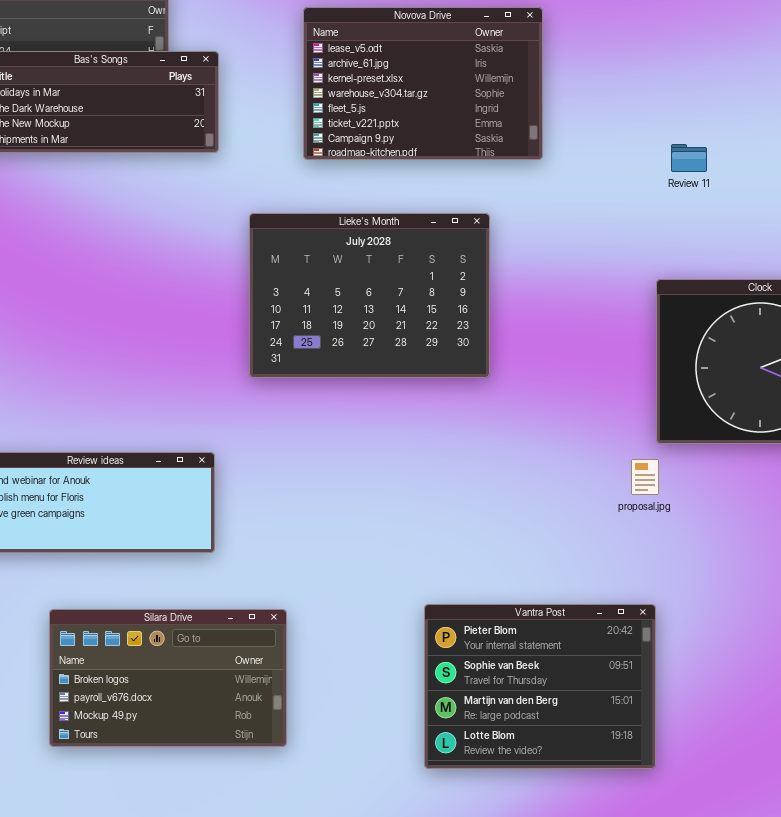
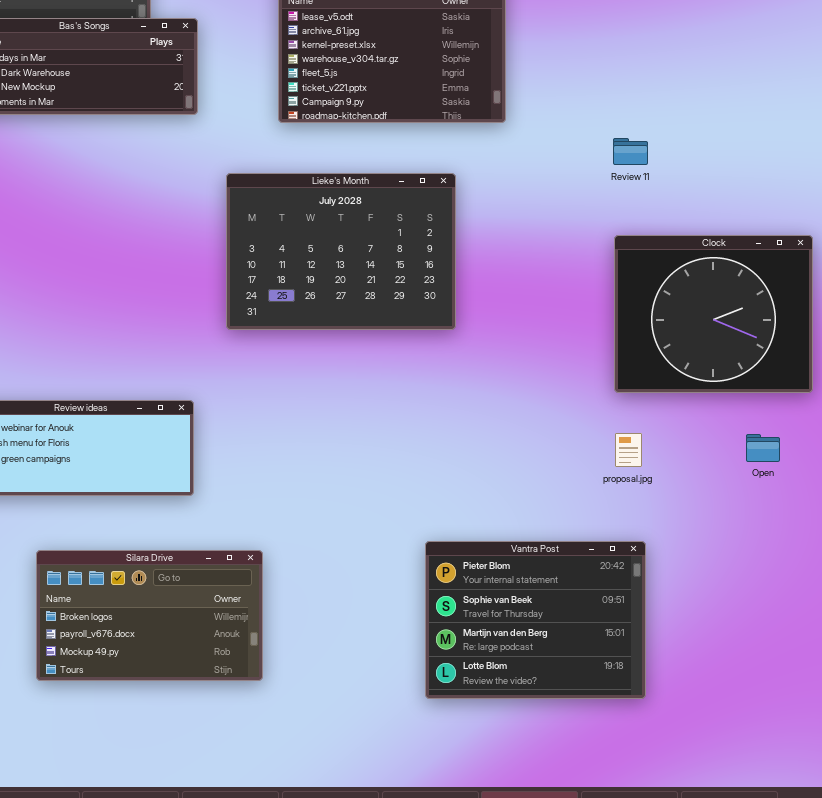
Review 11: [671,144,707,172] -> [613,138,648,165], moved
proposal.jpg: [631,459,659,495] -> [615,433,642,467], moved
Vantra Post: [424,604,656,769] -> [425,541,646,699], moved

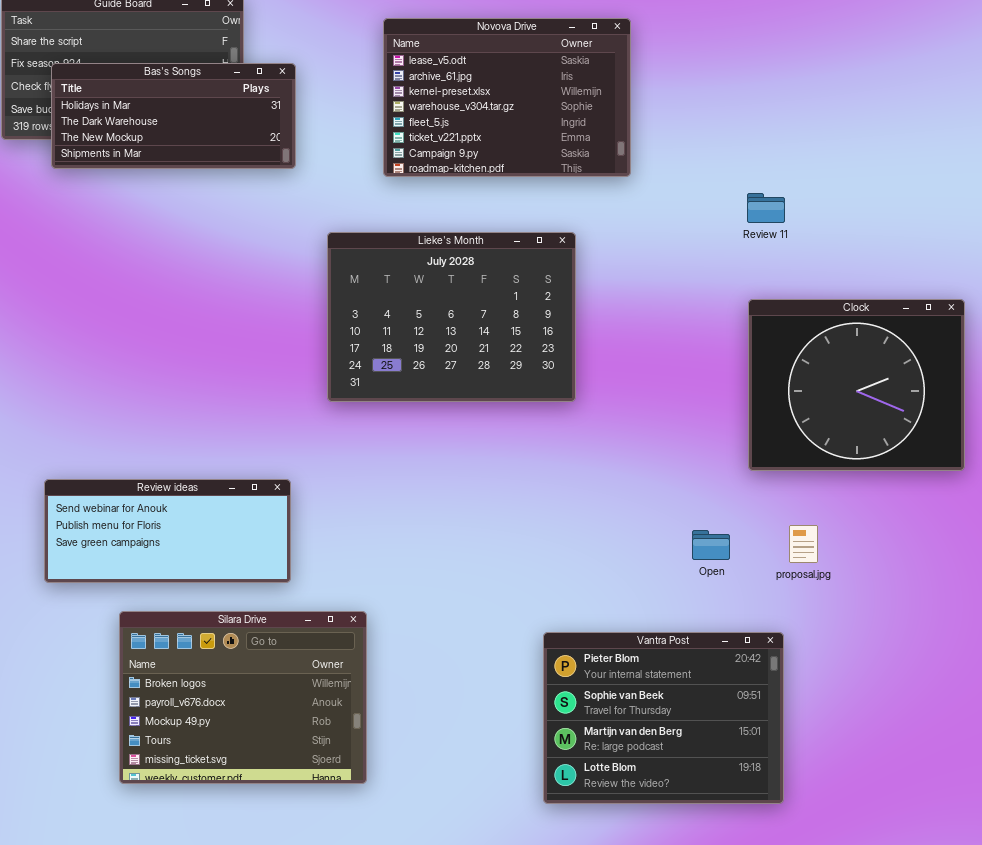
proposal.jpg: [615,433,642,467] -> [789,525,818,563], moved
Open: [746,434,780,462] -> [692,530,730,560], moved
Silara Drive: [36,550,263,681] -> [119,611,367,784], resized

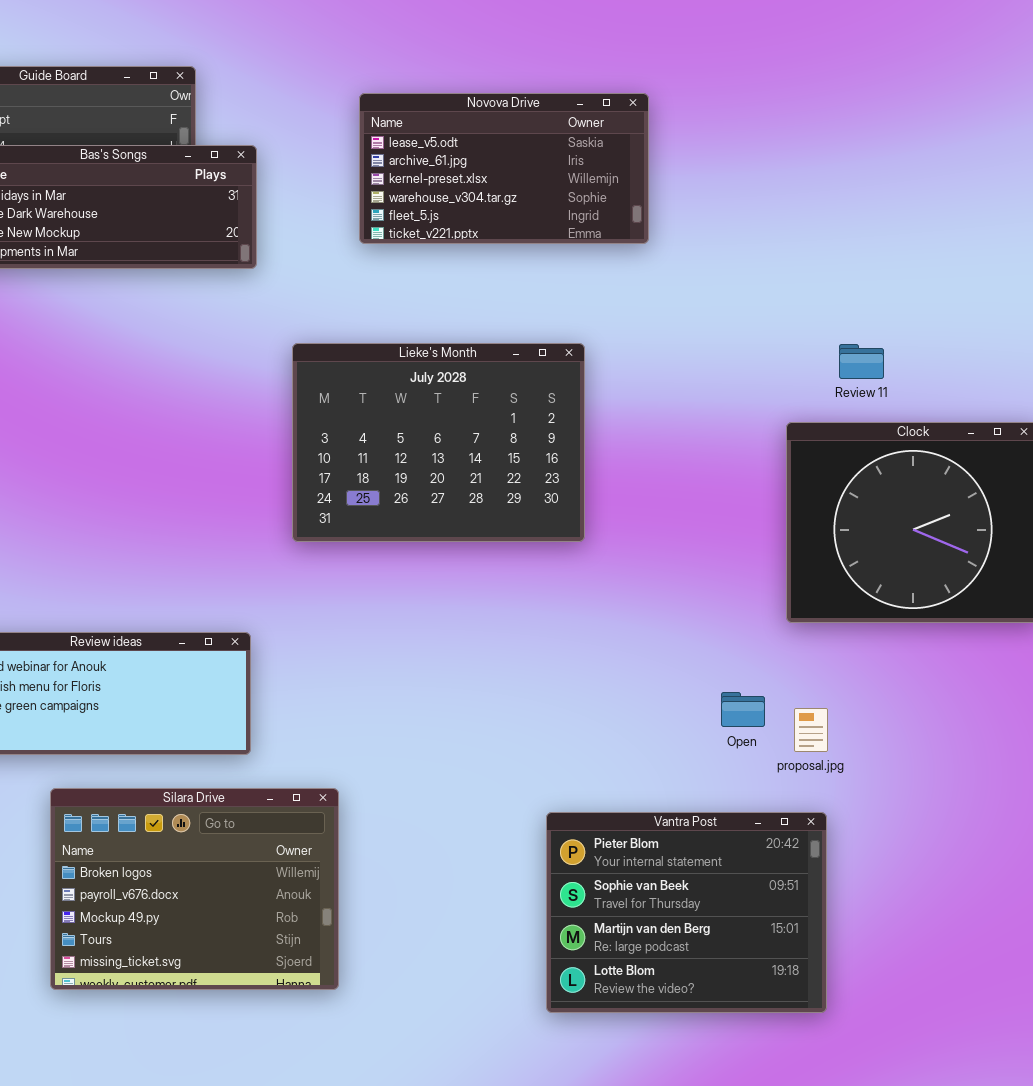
Novova Drive: [383,18,631,177] -> [359,93,649,244], resized
Review 11: [747,193,785,223] -> [839,344,884,379], moved
proposal.jpg: [789,525,818,563] -> [794,708,828,752], moved

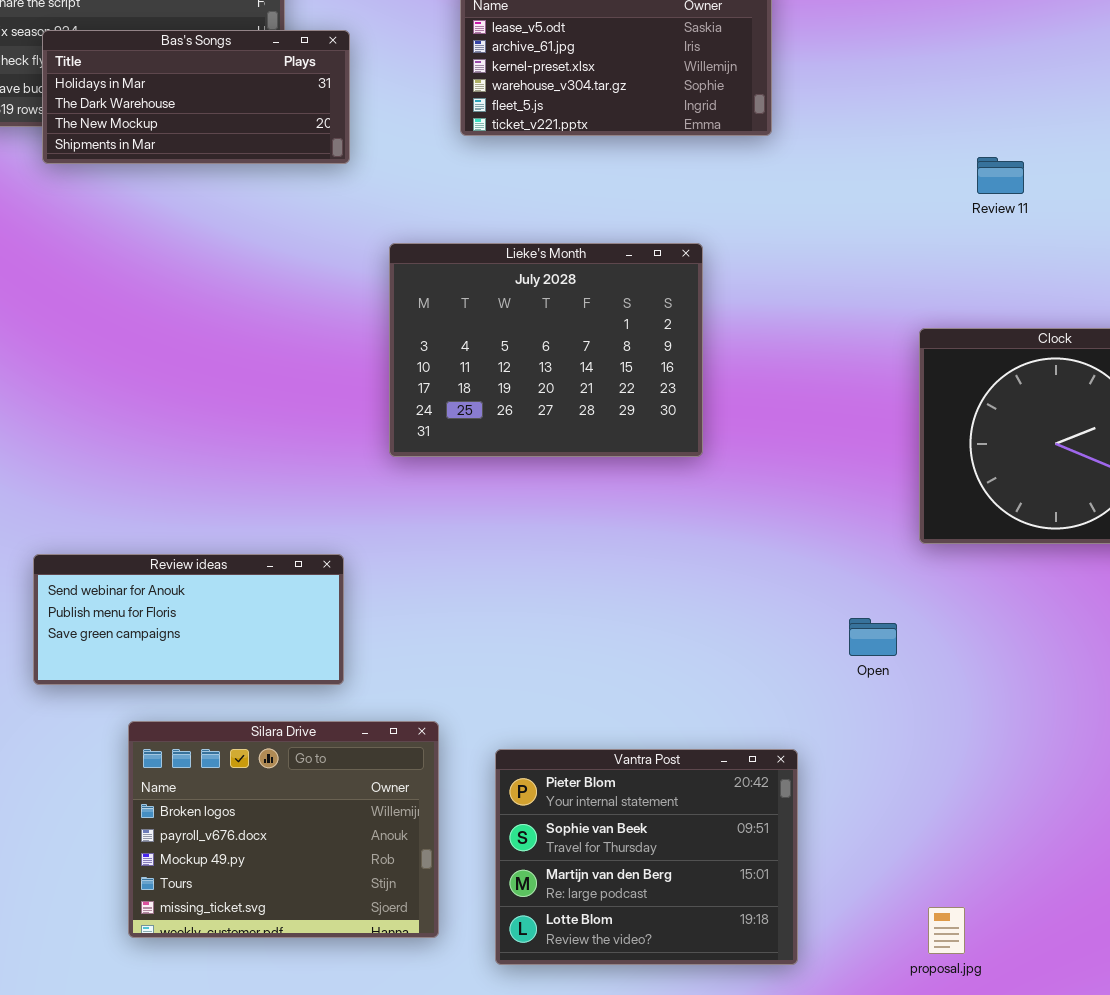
Review 11: [839,344,884,379] -> [977,157,1024,194], moved
proposal.jpg: [794,708,828,752] -> [928,907,965,954], moved
Vantra Post: [546,812,827,1013] -> [495,749,798,965], moved

